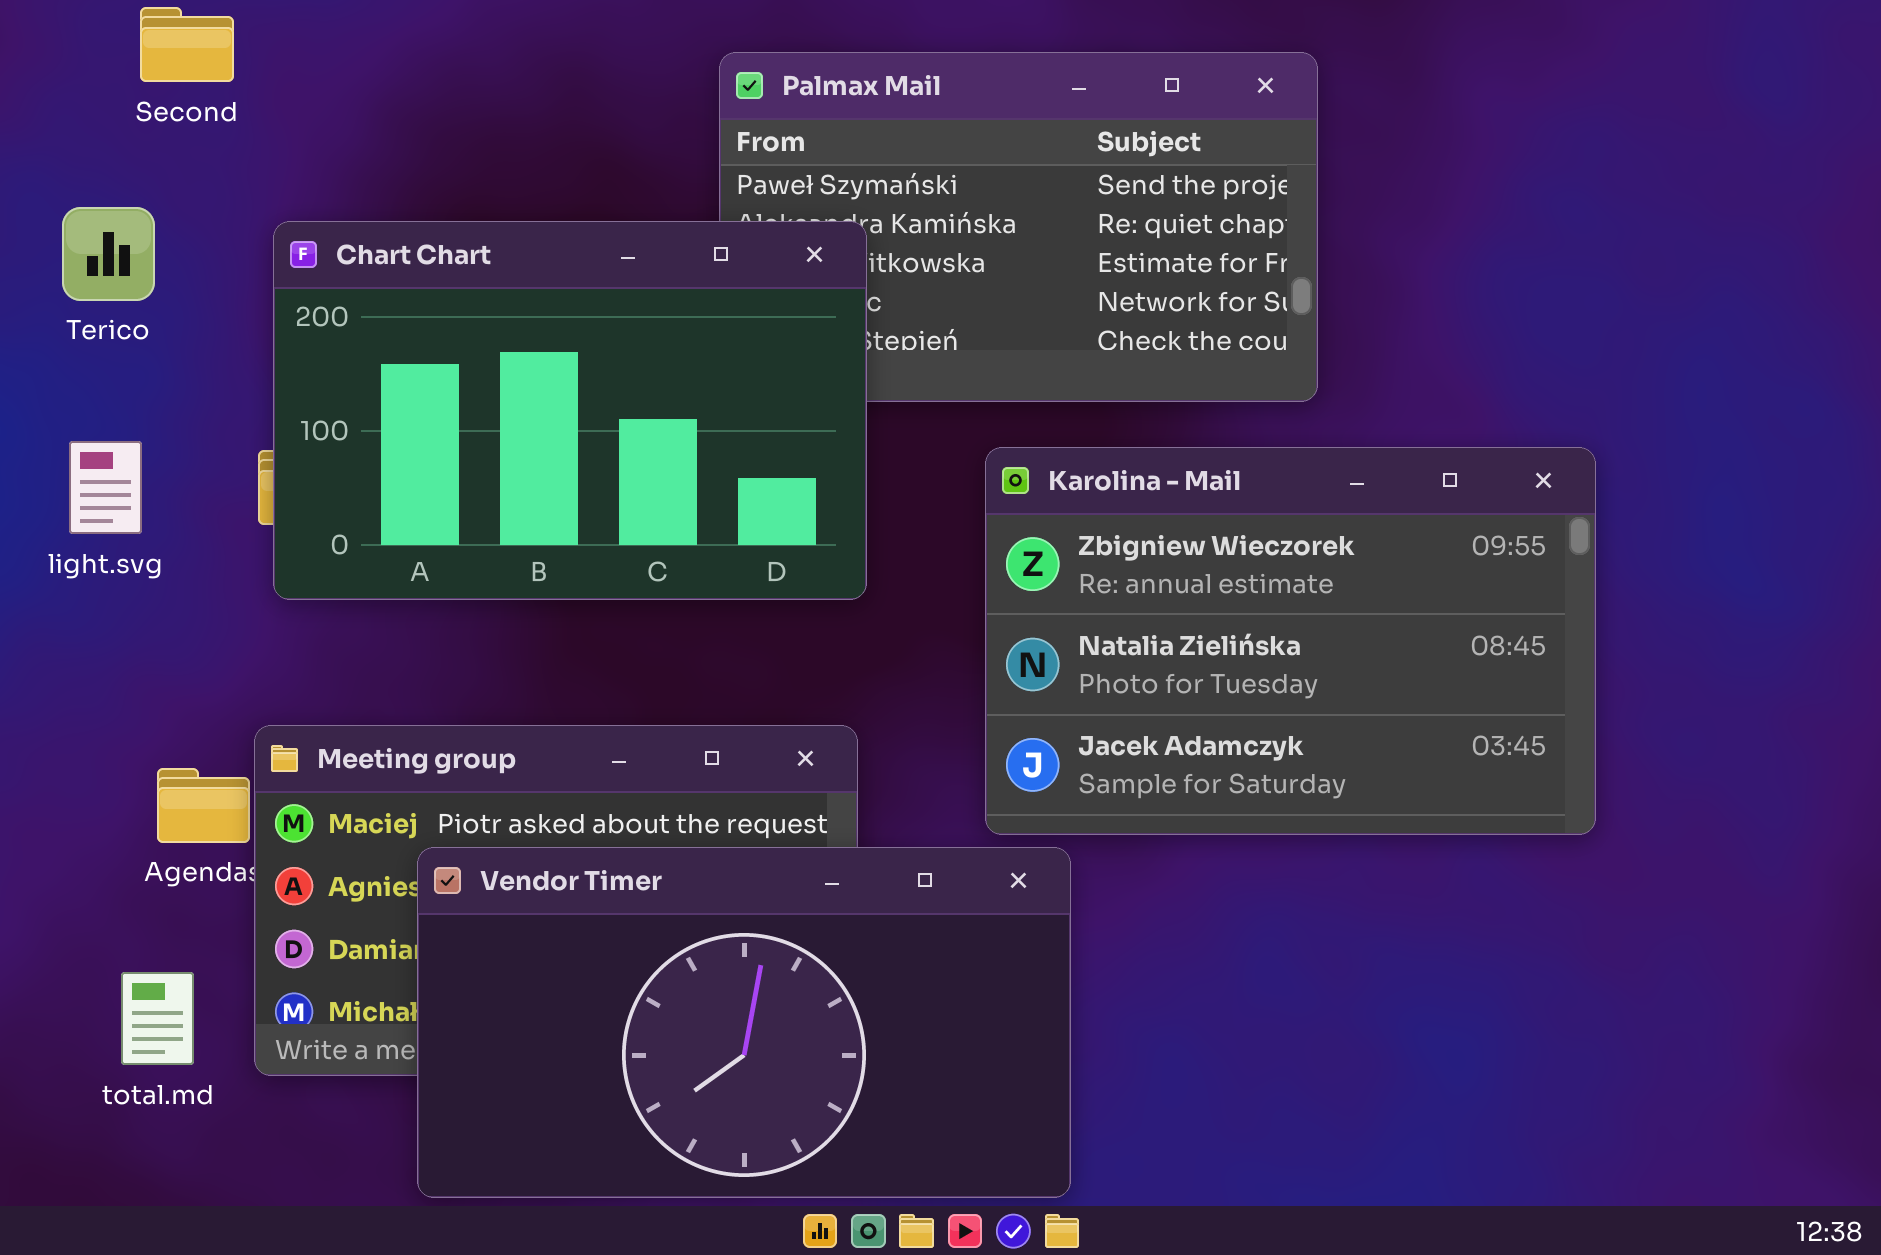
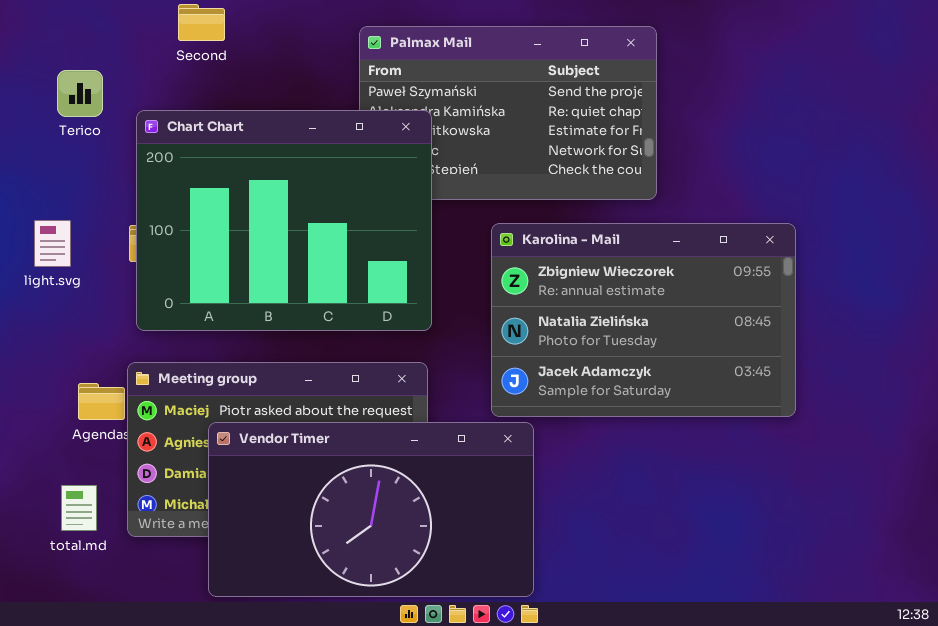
Second: [140,7,234,82] -> [178,4,225,41], moved
Terico: [62,207,155,301] -> [57,70,103,117], moved
Chart Chart: [273,221,867,600] -> [136,110,432,331], resized

